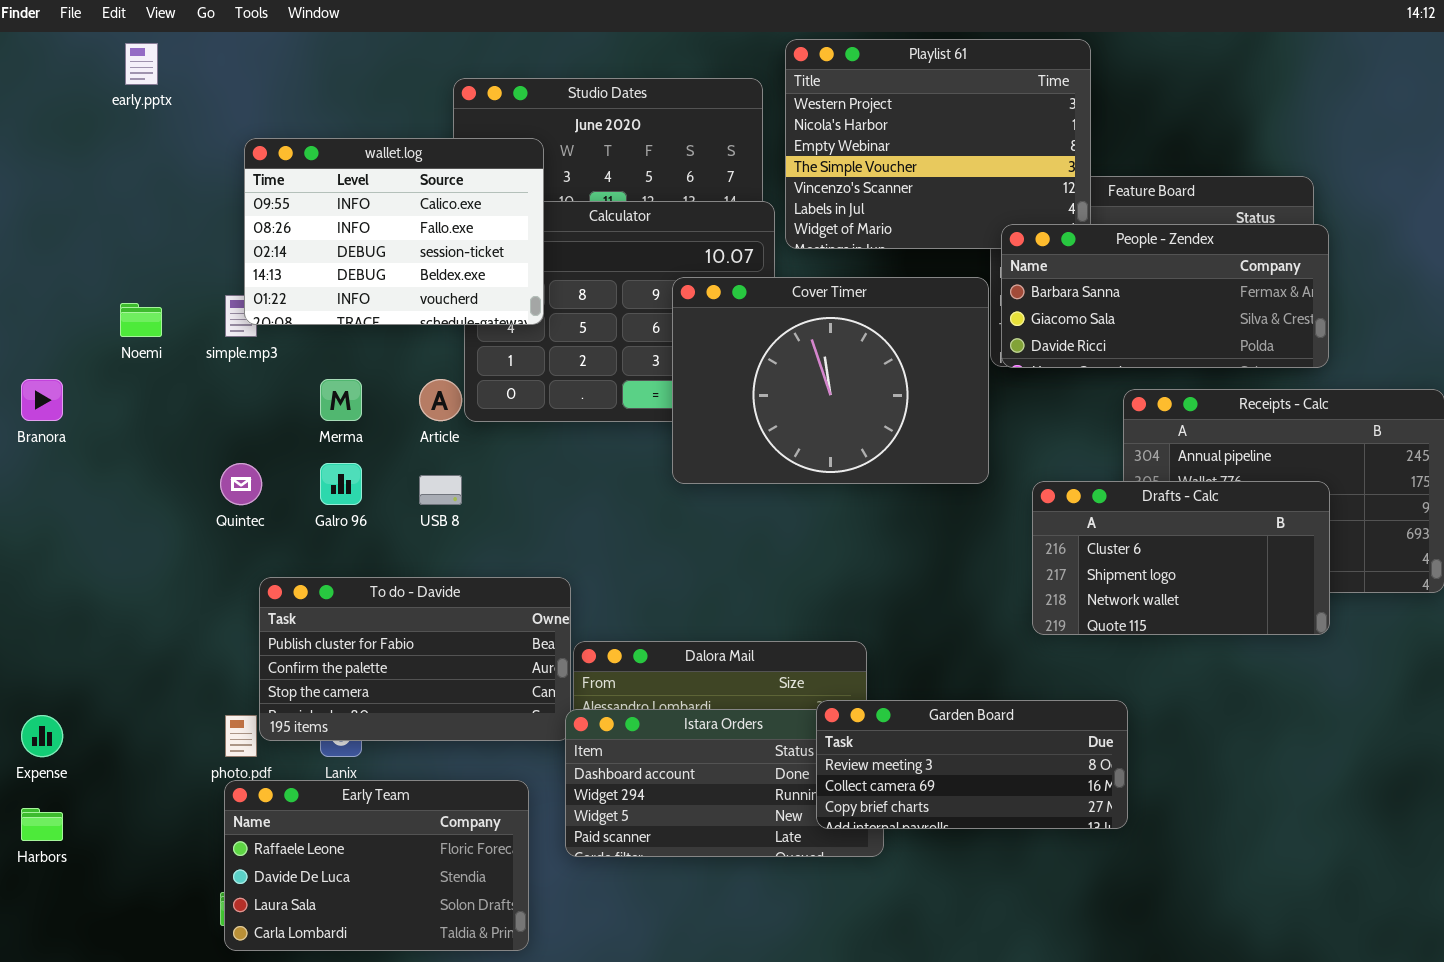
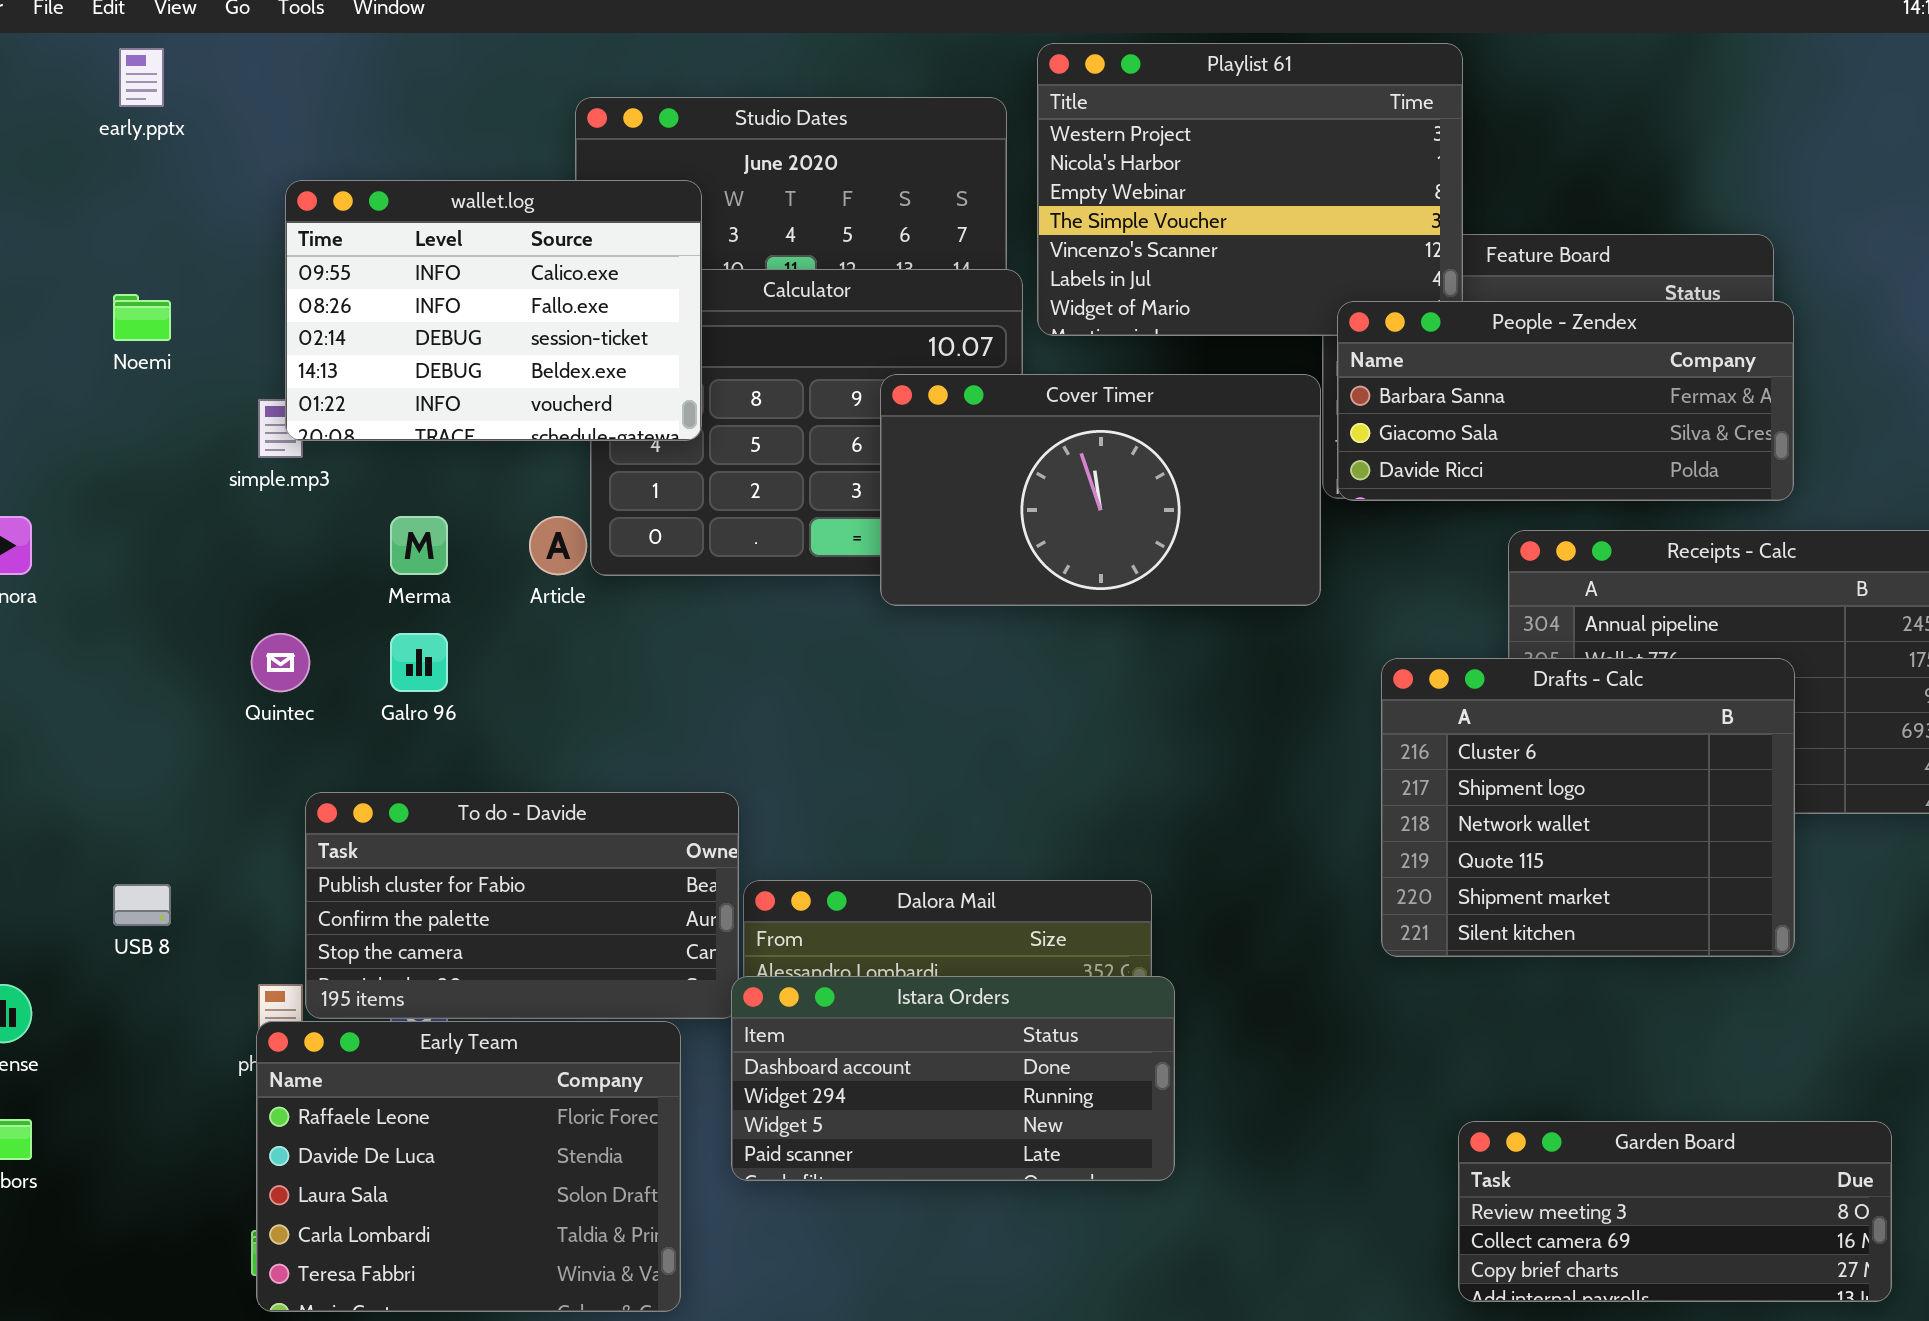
Cover Timer: [672,277,989,484] -> [880,374,1321,606], resized
Noemi: [120,303,162,337] -> [113,294,171,341], moved
USB 8: [419,475,462,505] -> [113,884,171,926], moved
Drafts - Calc: [1032,481,1330,635] -> [1381,658,1795,957], resized
Garden Board: [816,700,1128,829] -> [1458,1121,1892,1302], moved
Early Team: [224,780,529,951] -> [256,1021,681,1312], resized

